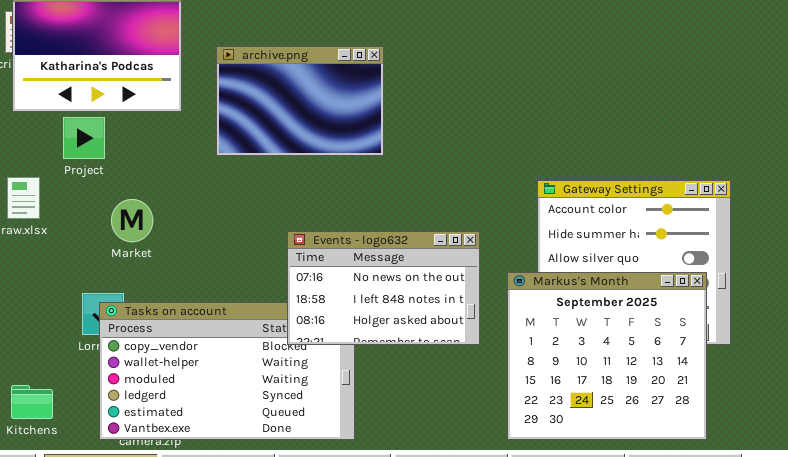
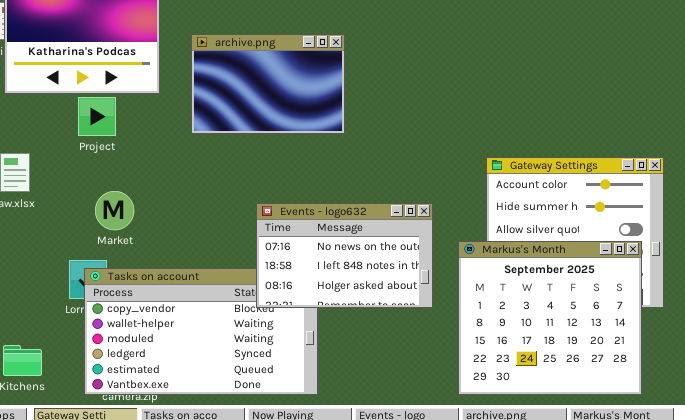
Project: [63,117,105,159] -> [78,97,116,136], moved
Market: [111,199,153,242] -> [95,191,134,230], moved

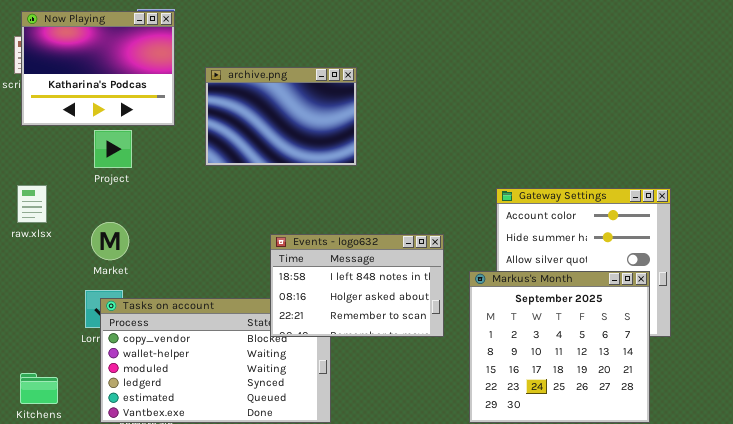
Market: [95,191,134,230] -> [91,222,129,260], moved
Events - logo632: [256,203,433,308] -> [270,234,444,337], scrolled down 1 row

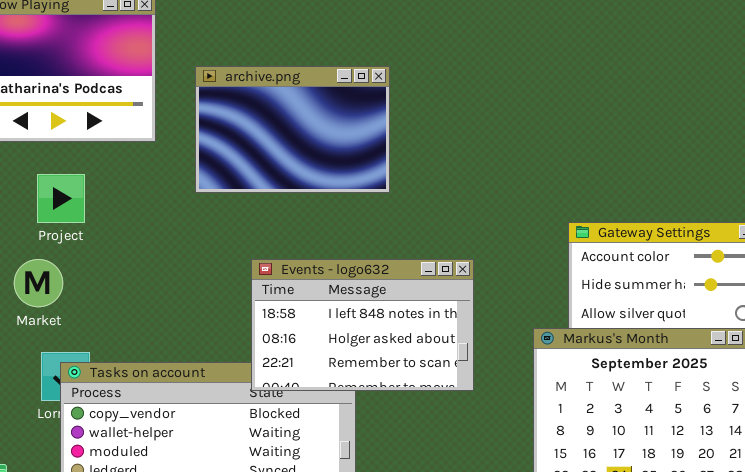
Project: [94,130,132,168] -> [37,174,85,223], moved
Market: [91,222,129,260] -> [14,259,63,307], moved
Events - logo632: [270,234,444,337] -> [251,259,474,391], moved

